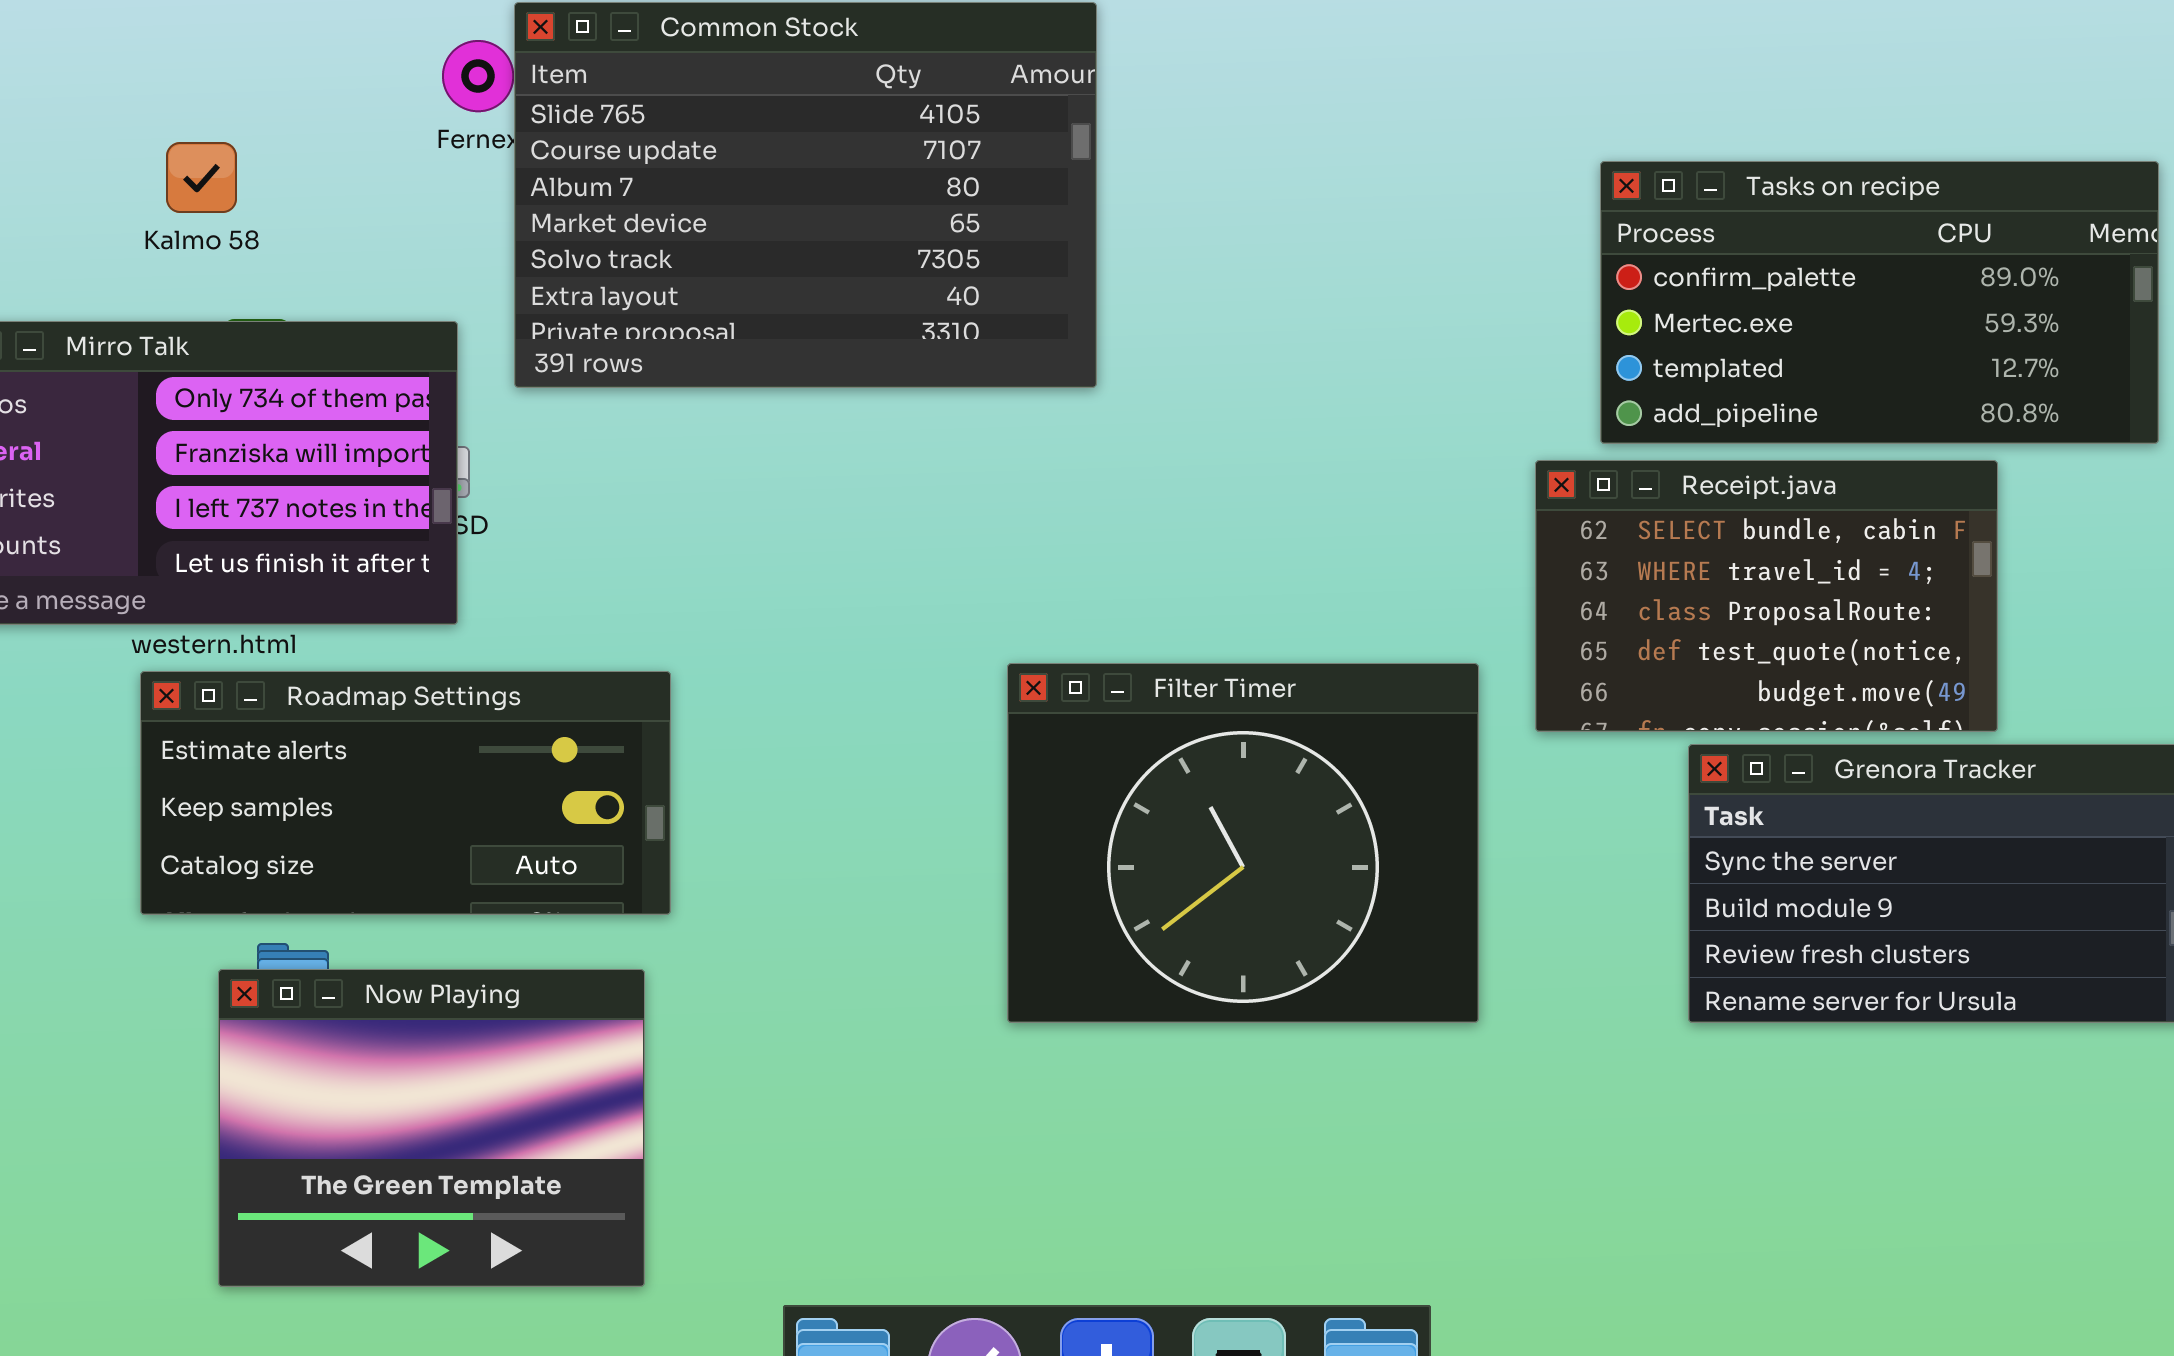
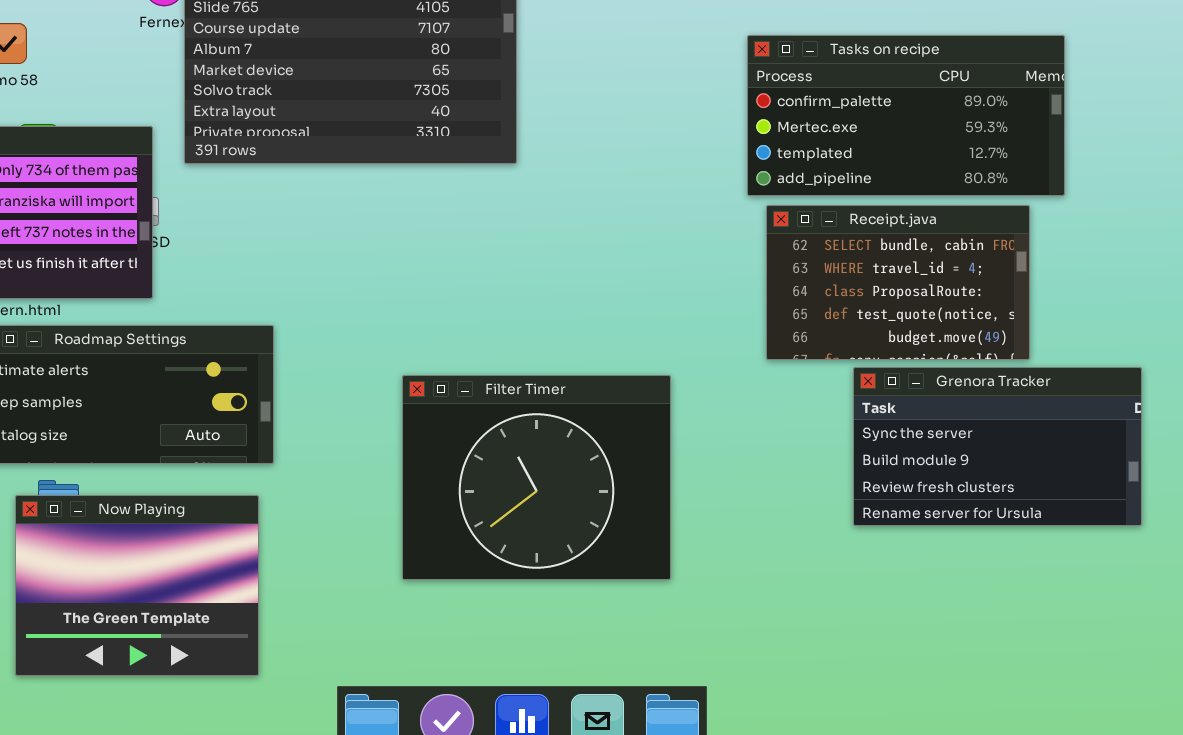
Tasks on recipe: [1600,161,2159,444] -> [747,35,1065,196], moved
Filter Timer: [1007,663,1479,1023] -> [402,375,671,580], moved

